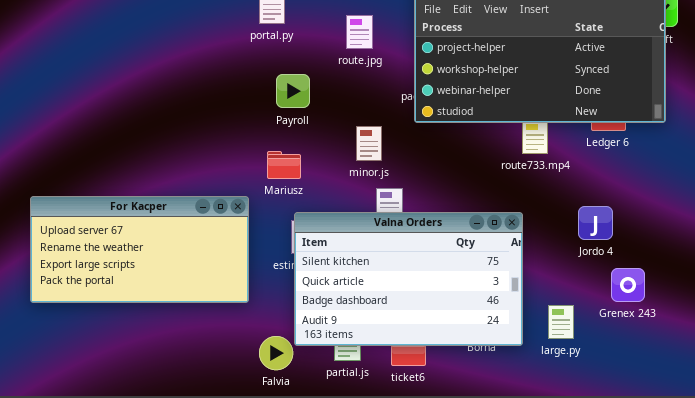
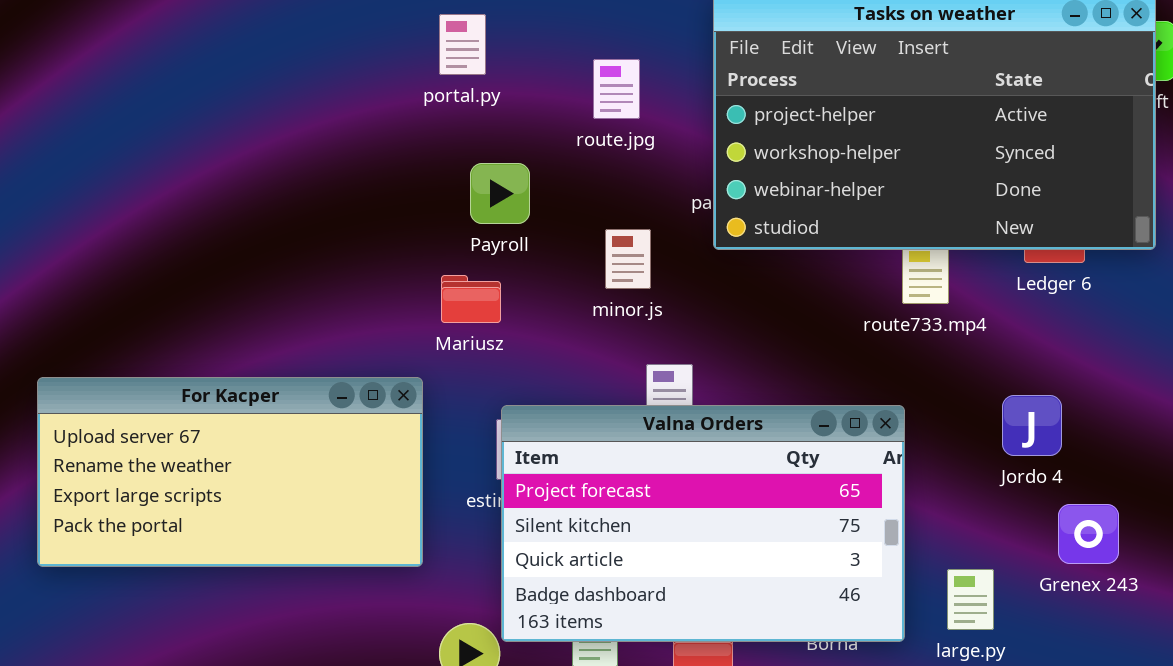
minor.js: [356,126,382,161] -> [605,229,651,289], moved
Mariusz: [267,151,301,179] -> [441,275,501,323], moved
Valna Orders: [294,212,523,346] -> [501,405,905,642], scrolled up 1 row

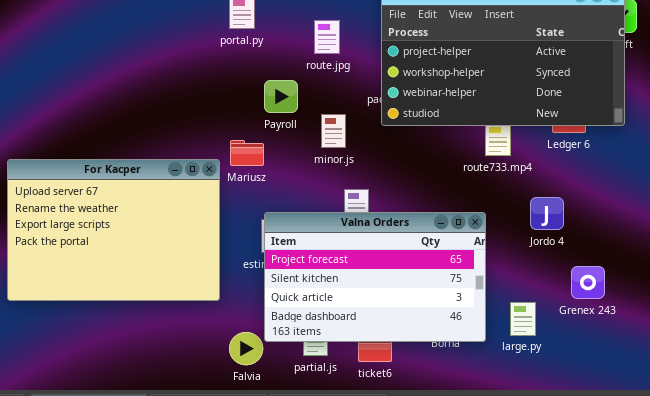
Payroll: [470,163,530,224] -> [264,80,298,113], moved
For Kacper: [37,377,423,567] -> [7,159,220,301], resized
Jordo 4: [1002,395,1062,456] -> [530,197,564,230], moved

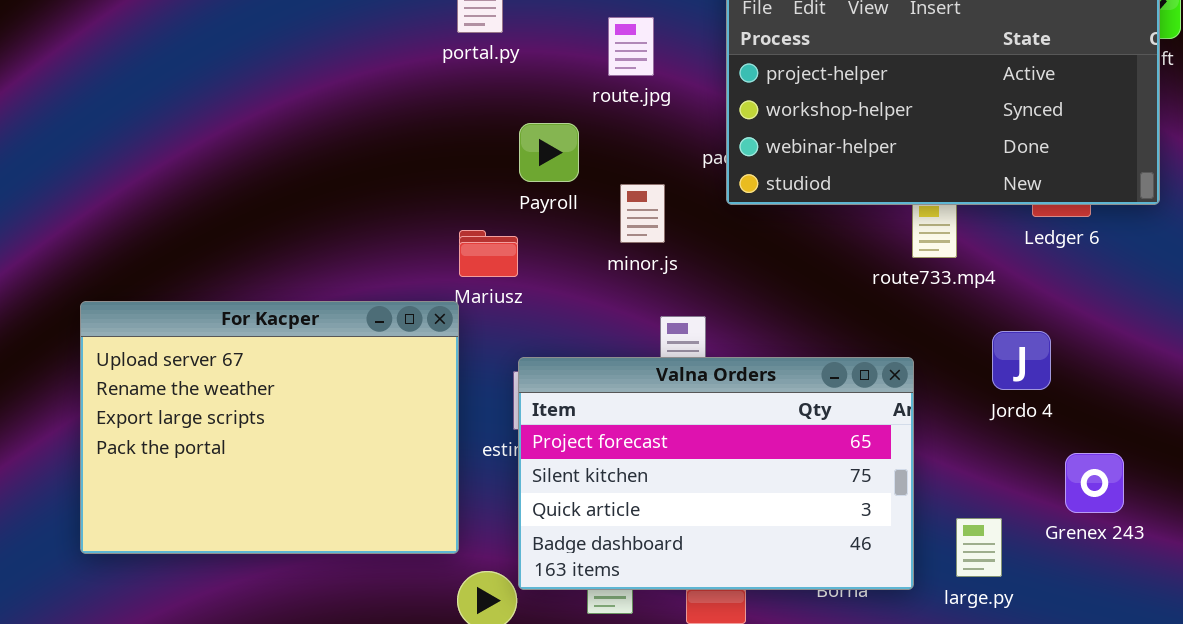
For Kacper: [7,159,220,301] -> [80,301,459,554], moved

